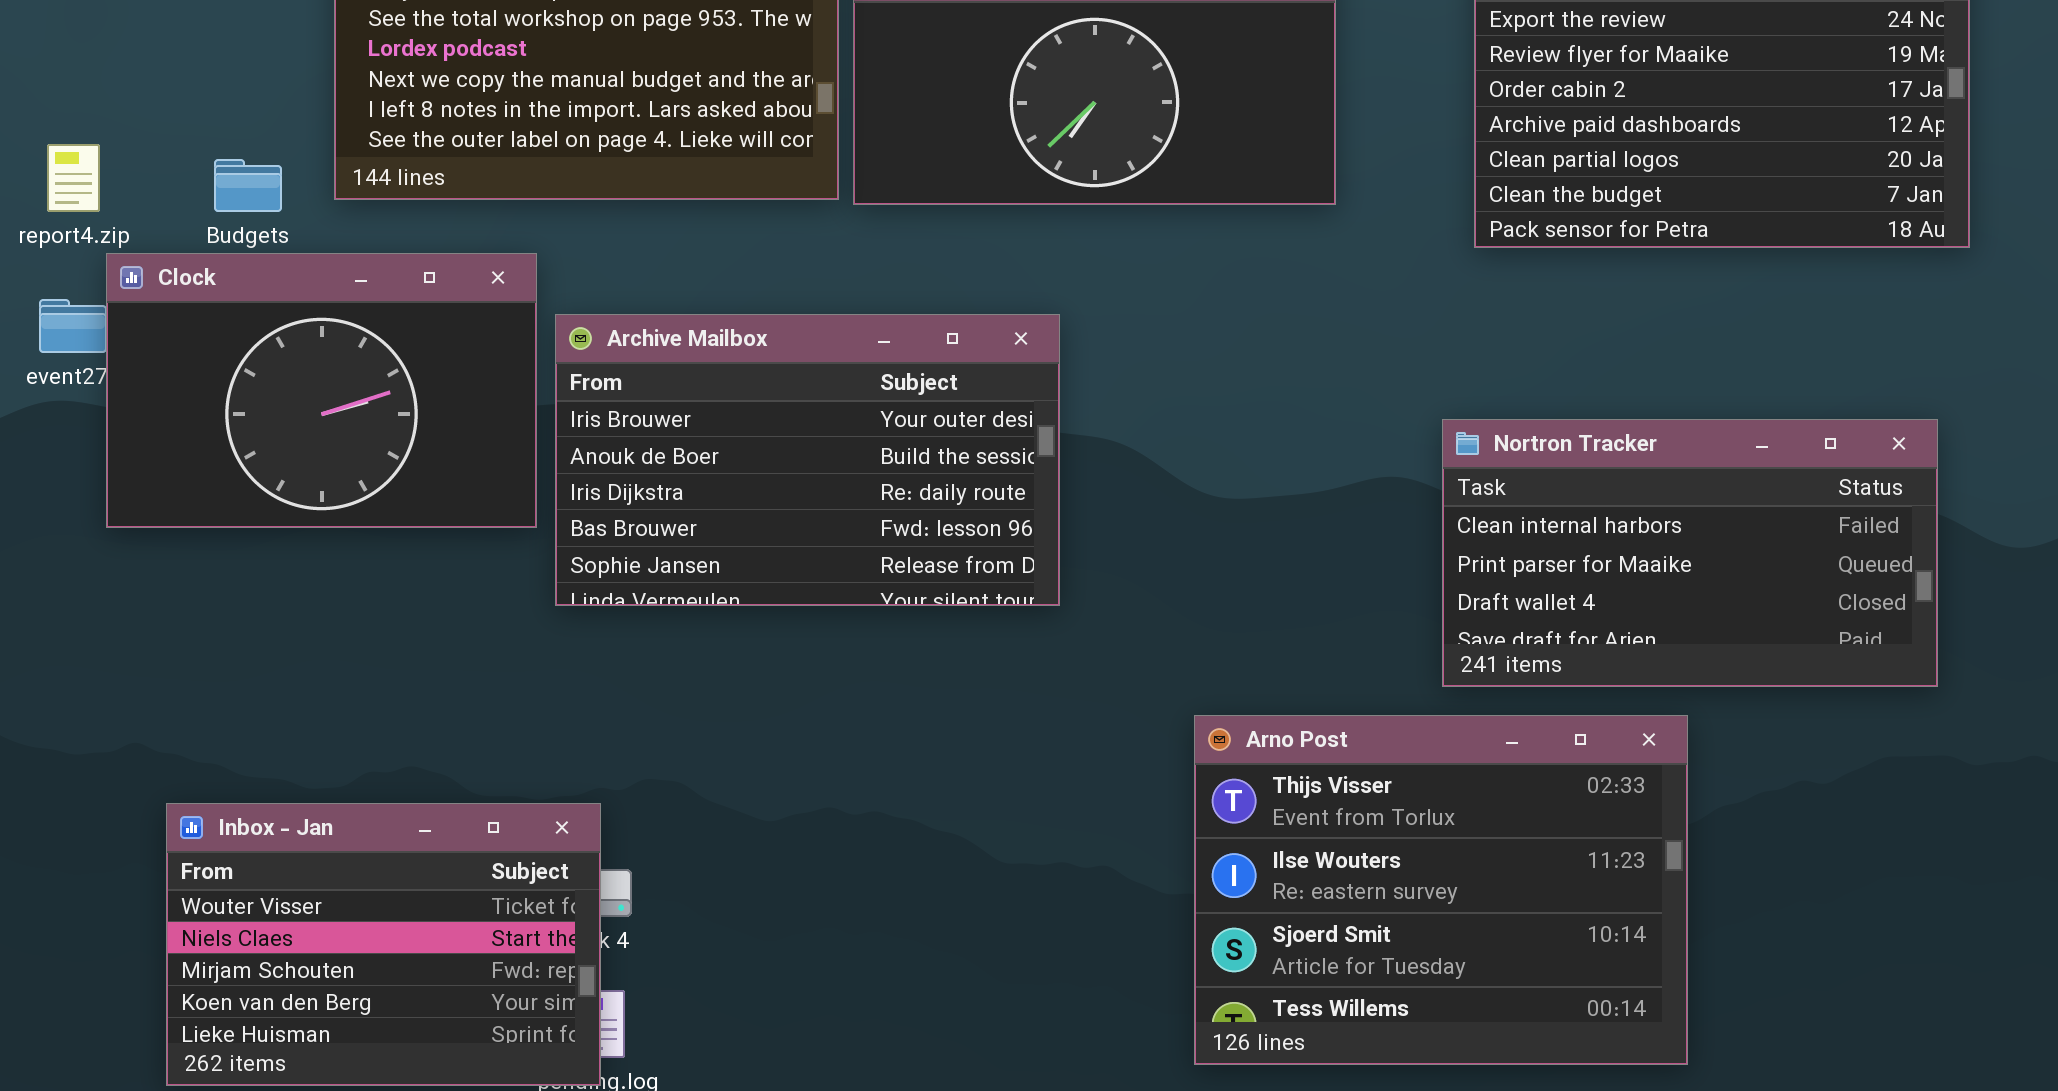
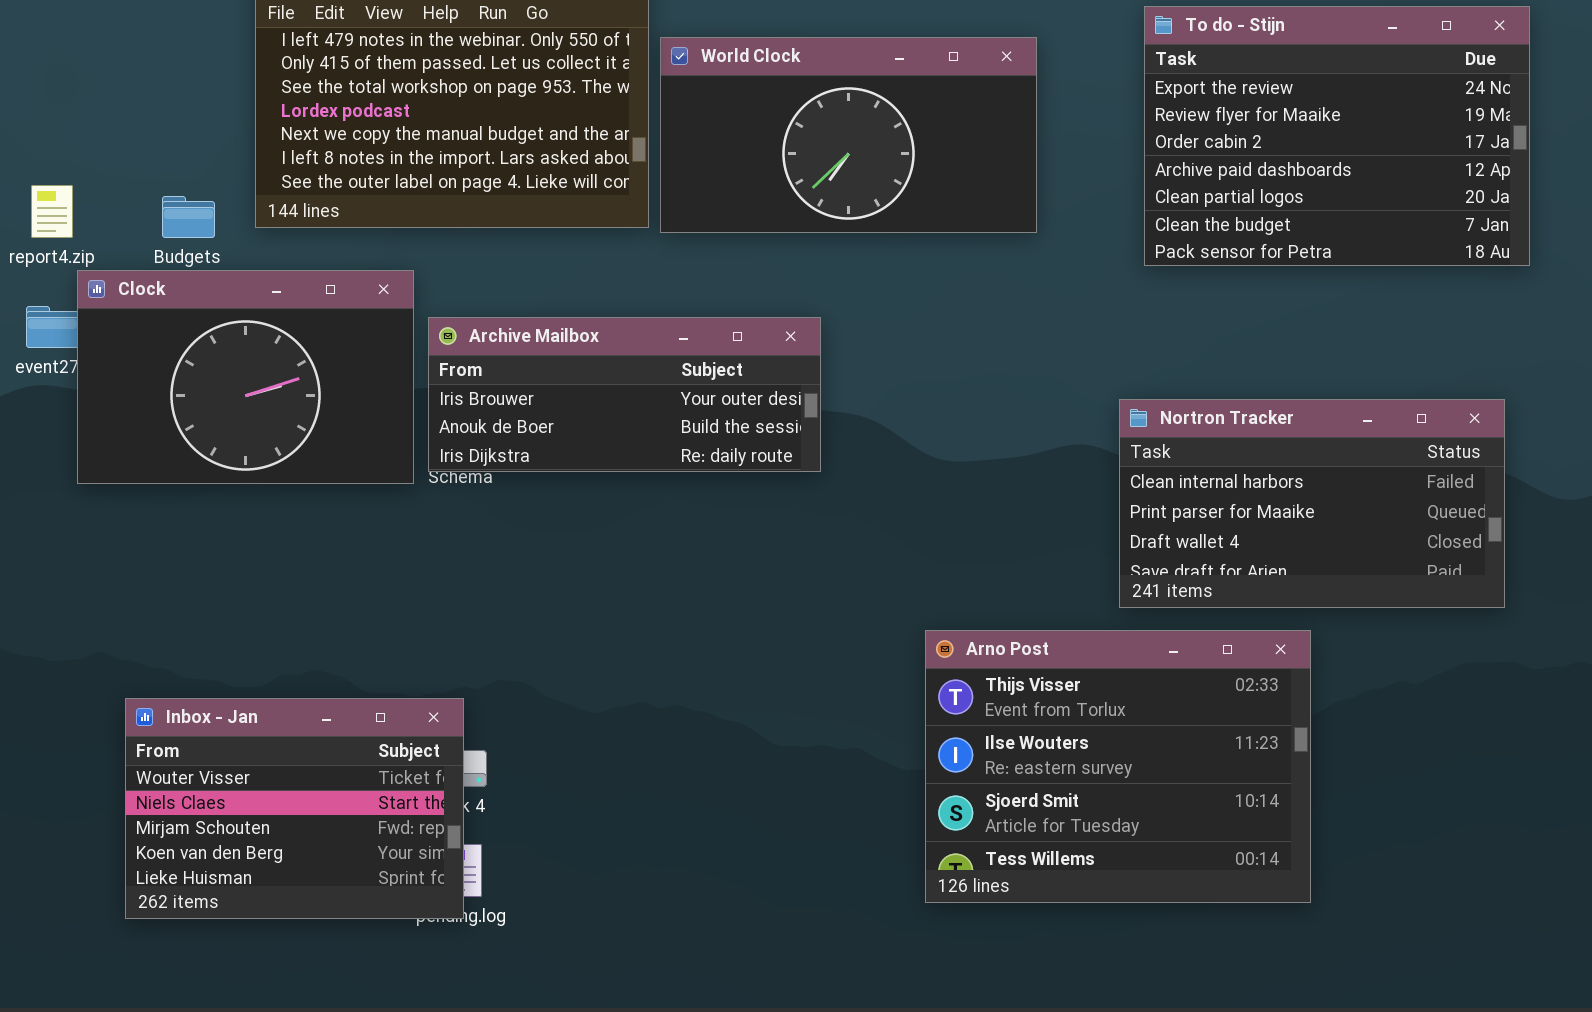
Archive Mailbox: [555,314,1060,606] -> [428,317,821,472], resized

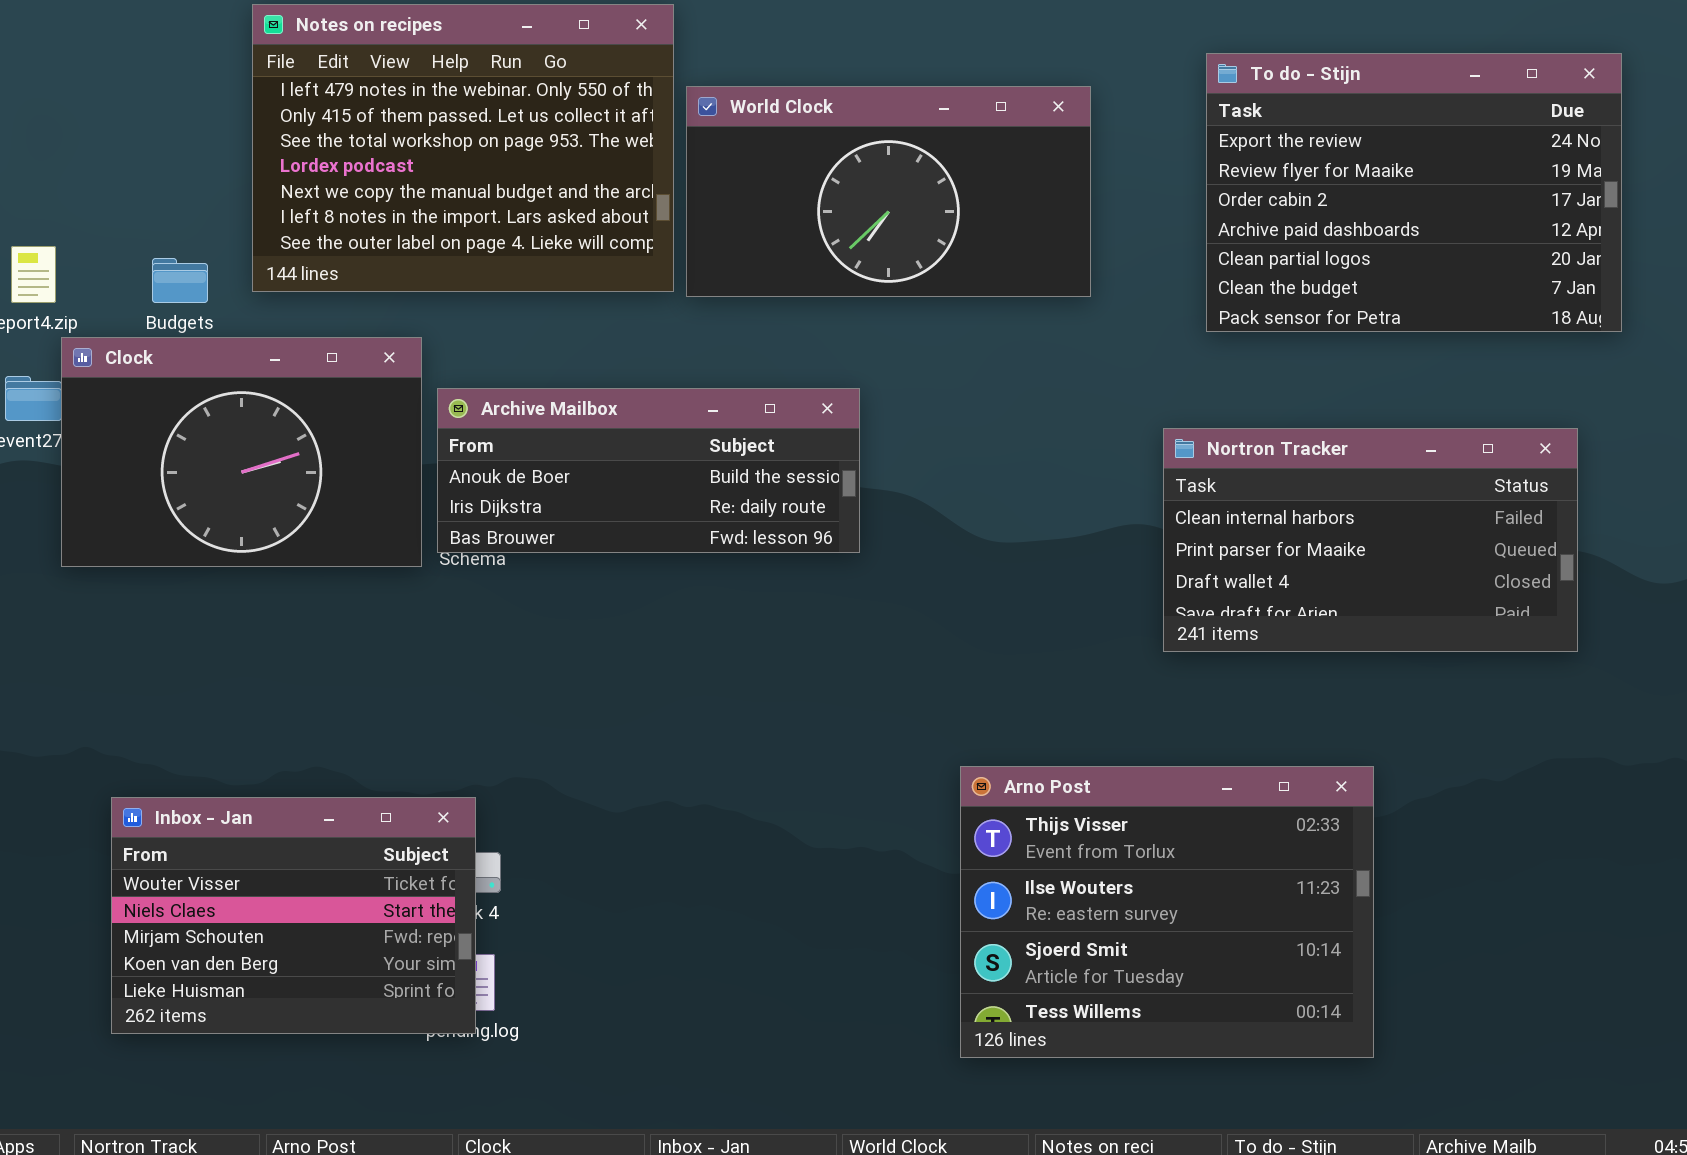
Archive Mailbox: [428,317,821,472] -> [437,388,860,553], scrolled down 1 row
Nortron Tracker: [1119,399,1505,608] -> [1163,428,1578,652], moved
Arno Post: [925,630,1311,903] -> [960,766,1374,1058], moved

